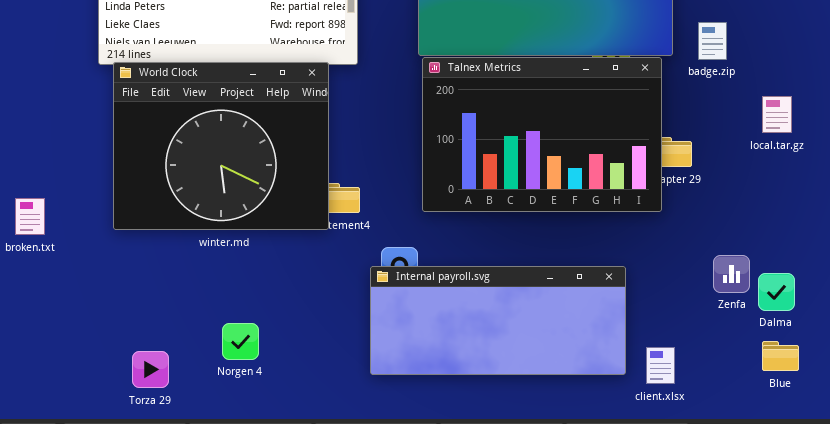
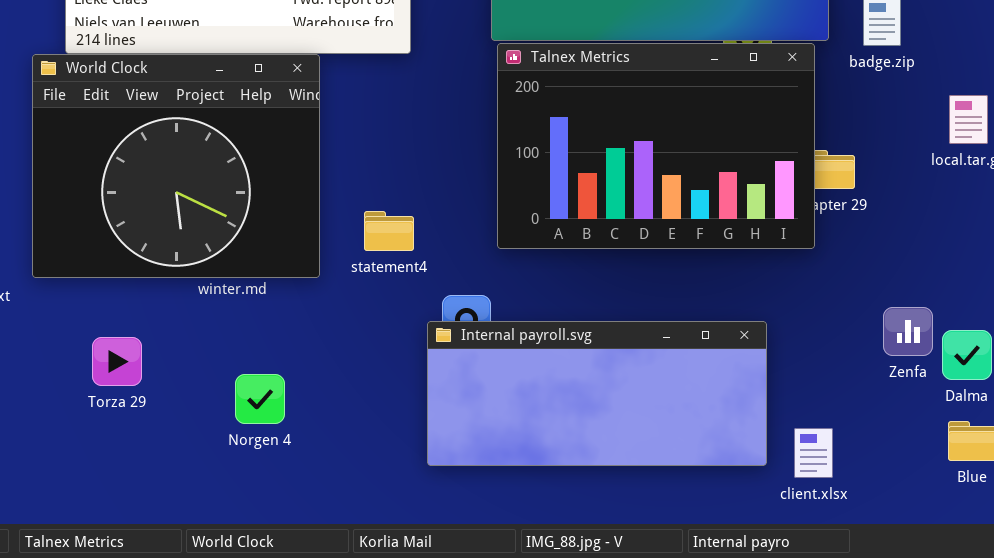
World Clock: [113,62,329,230] -> [32,54,320,278], moved
Norgen 4: [222,323,259,360] -> [235,374,285,424], moved
Torza 29: [132,351,169,388] -> [92,337,142,386], moved

